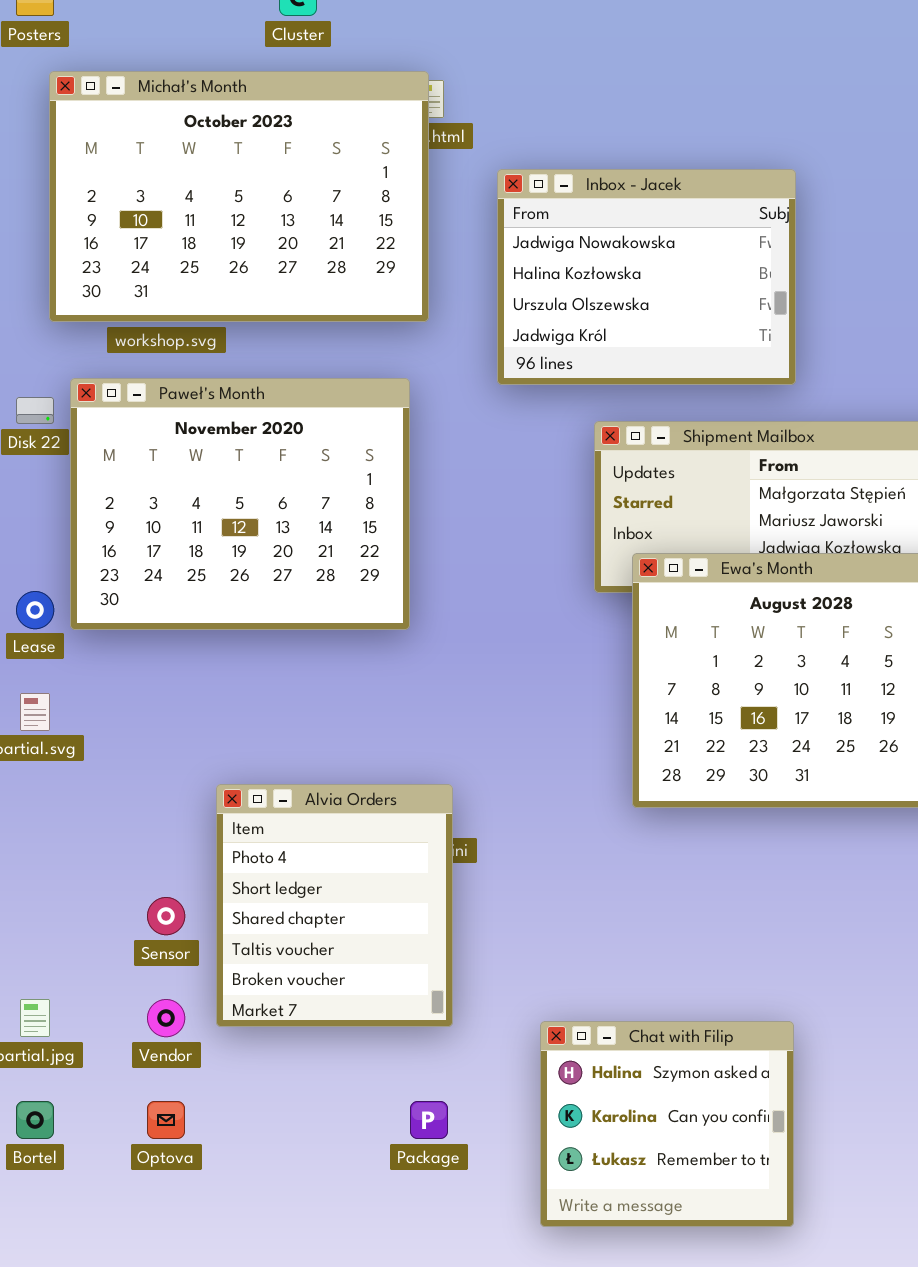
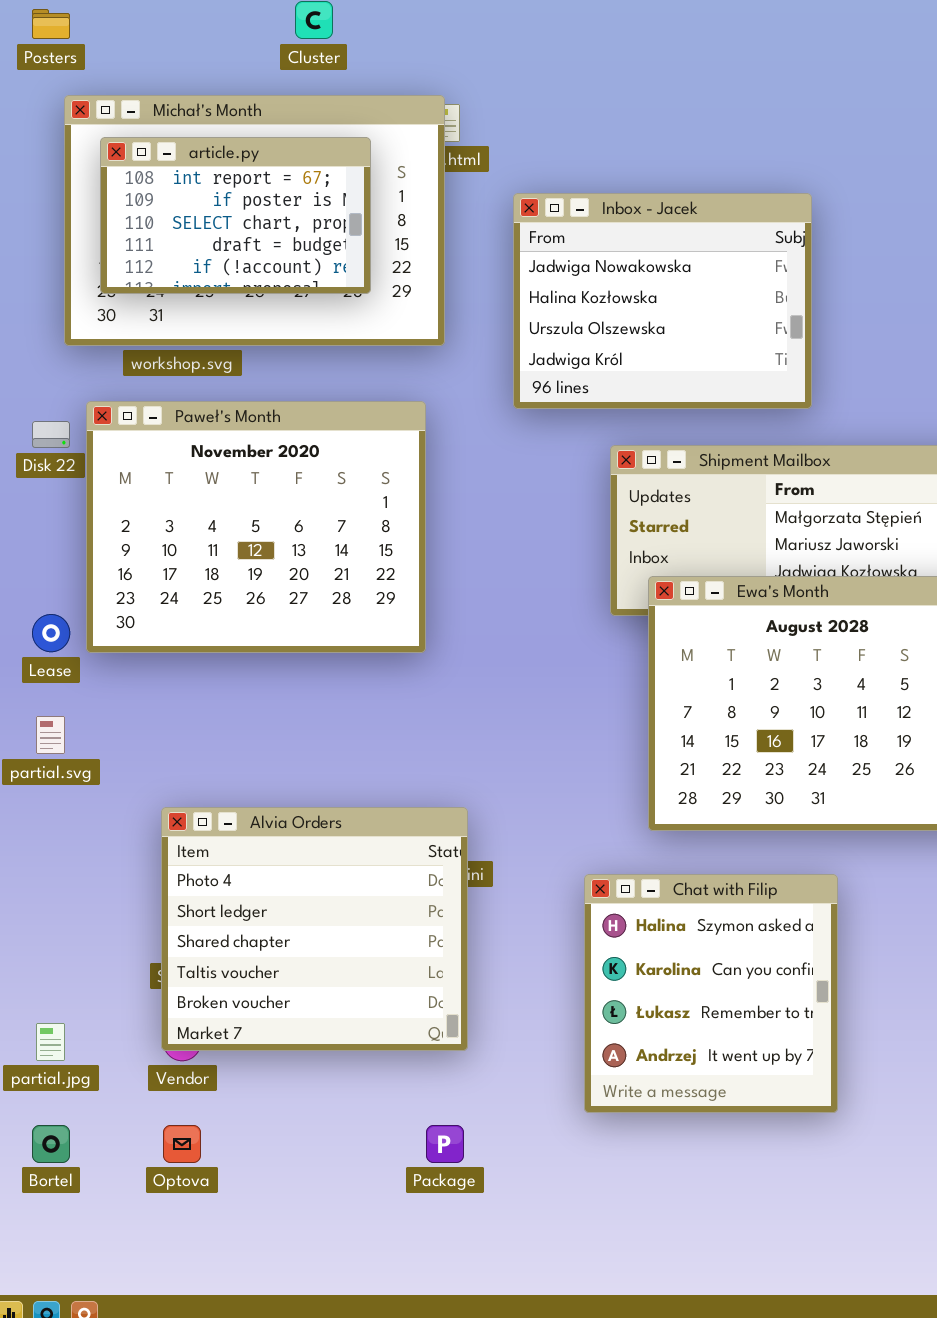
article.py: none -> [100,137,371,294], opened
Alvia Orders: [216,784,453,1027] -> [161,807,468,1051], resized
Chat with Filip: [540,1021,794,1227] -> [584,874,838,1113], moved, resized

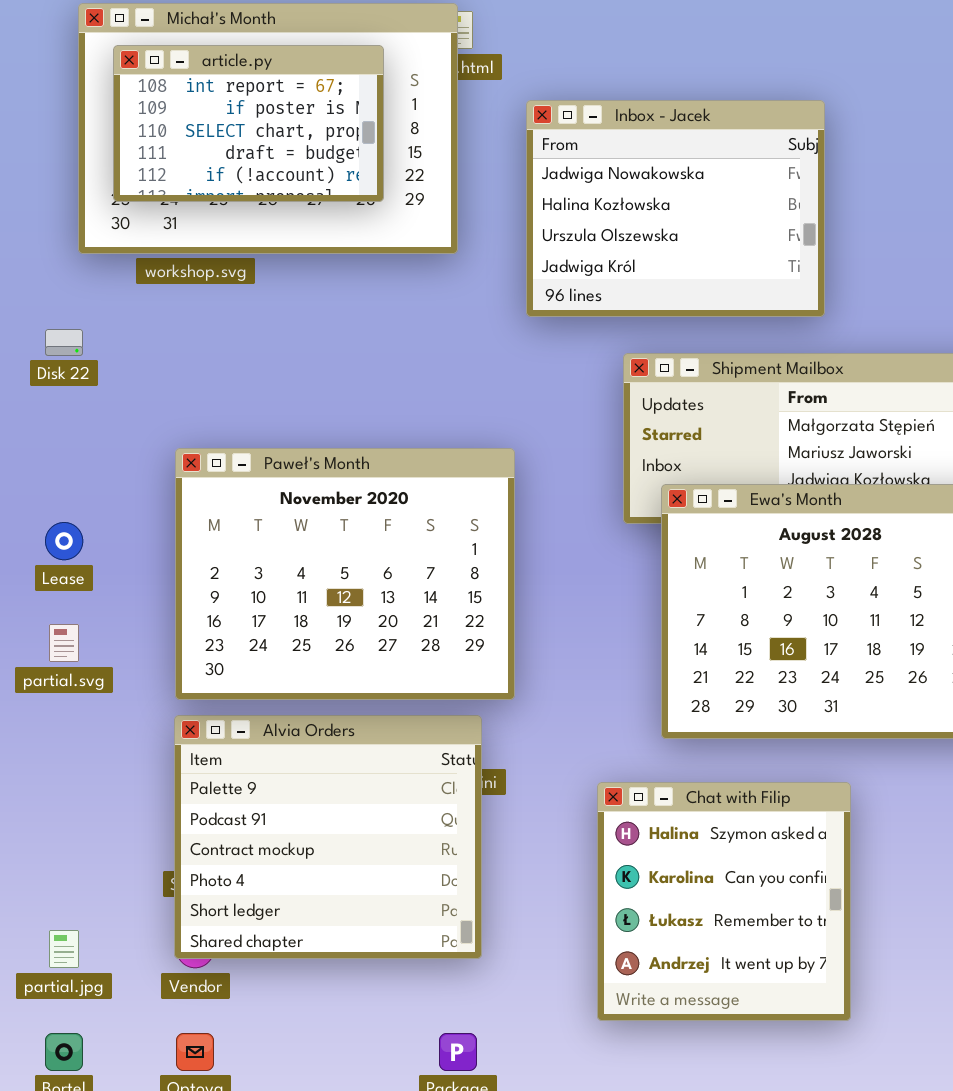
Paweł's Month: [86,401,426,653] -> [175,448,515,700], moved
Alvia Orders: [161,807,468,1051] -> [174,715,482,959], scrolled up 3 rows

